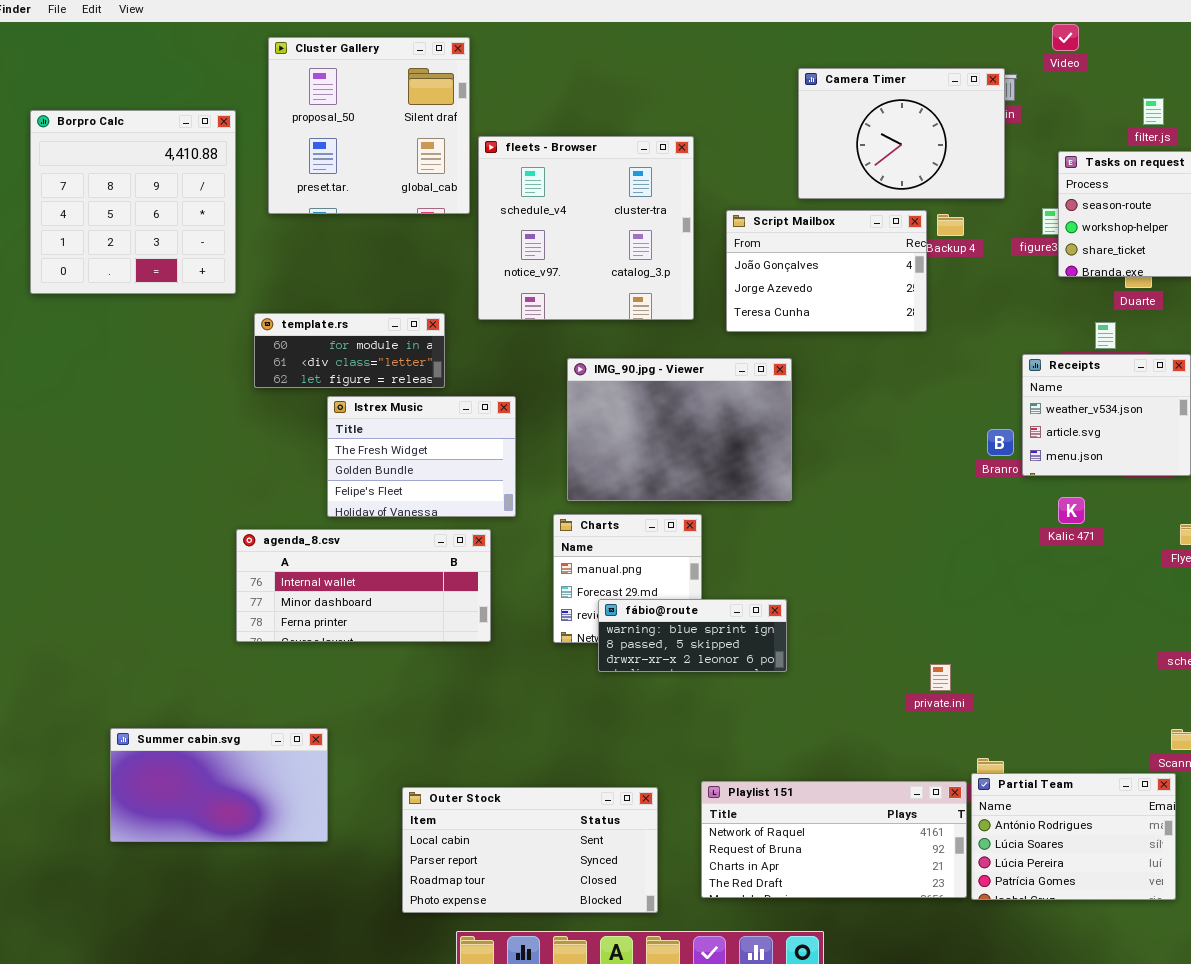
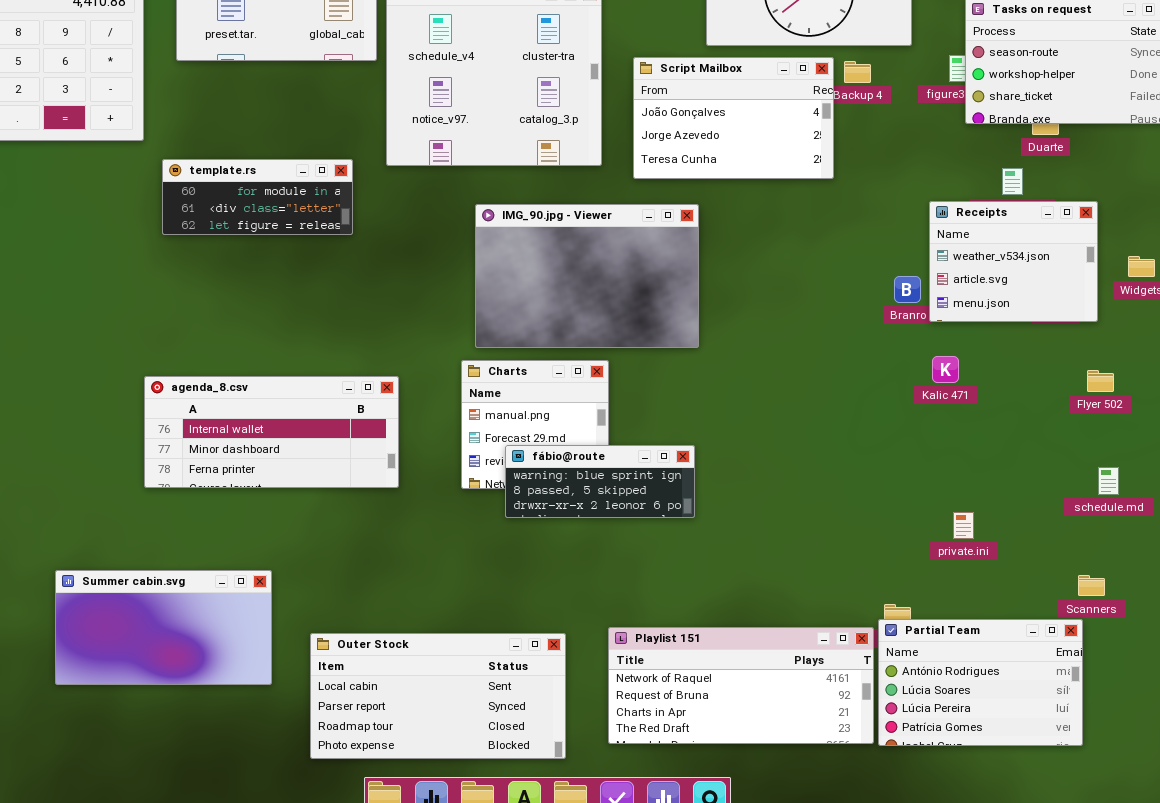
Istrex Music: [327,396,516,517] -> none, closed
Kalic 471: [1058,497,1085,524] -> [932,356,959,383], moved
private.ini: [930,664,951,691] -> [953,512,974,539], moved
Summer cabin.svg: [110,728,328,842] -> [55,570,272,685], moved

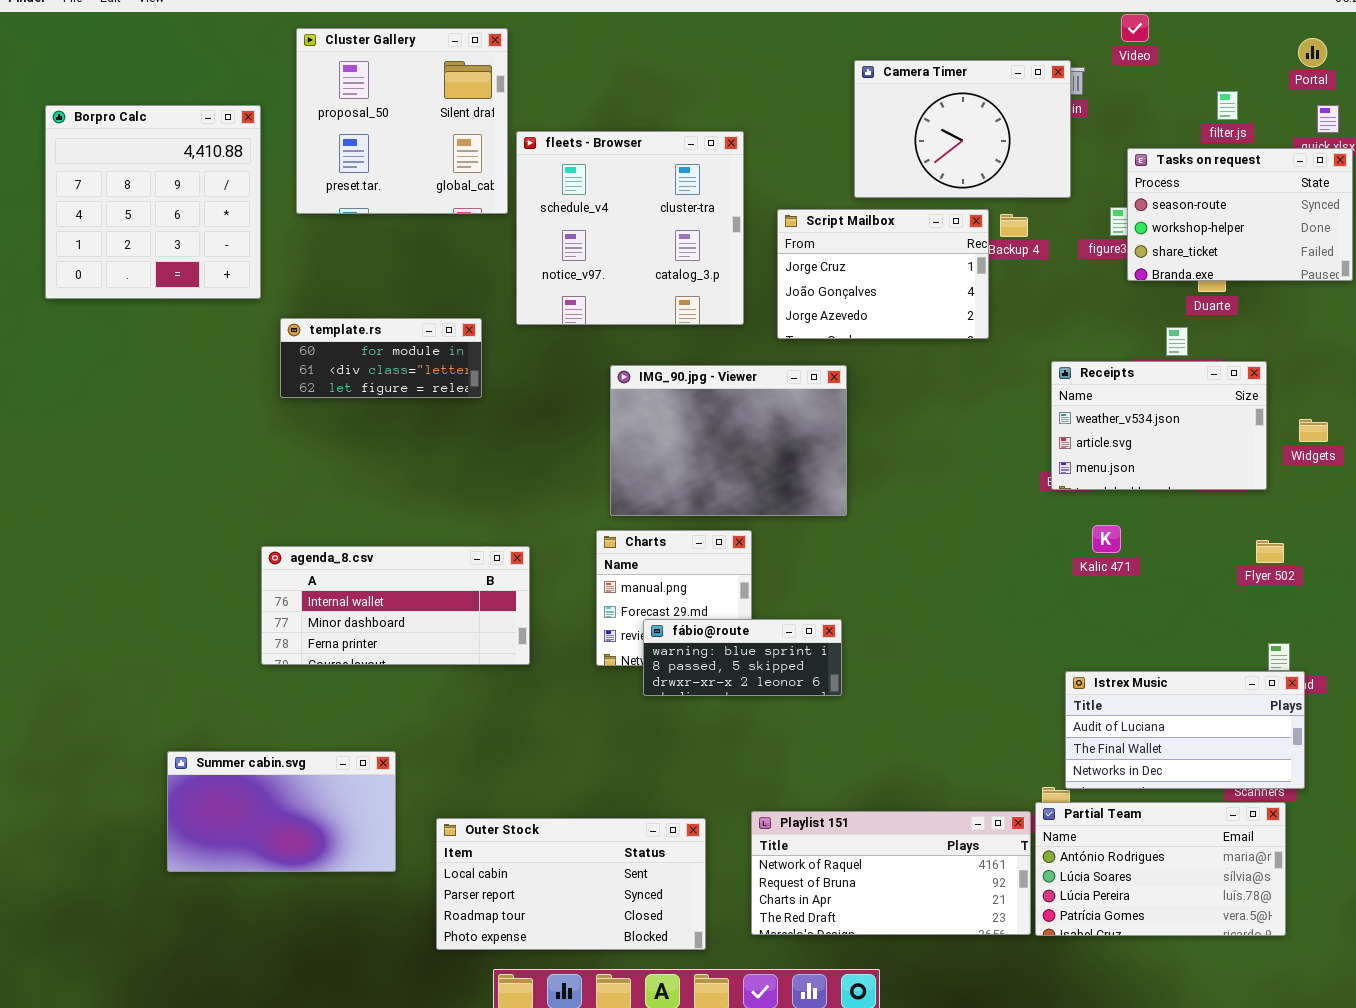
Script Mailbox: [633,57,834,179] -> [777,209,989,339], scrolled up 1 row
Receipts: [929,201,1098,322] -> [1051,361,1267,490], resized
Istrex Music: none -> [1065,671,1305,789], opened
Partial Team: [878,619,1083,746] -> [1035,802,1286,936], resized

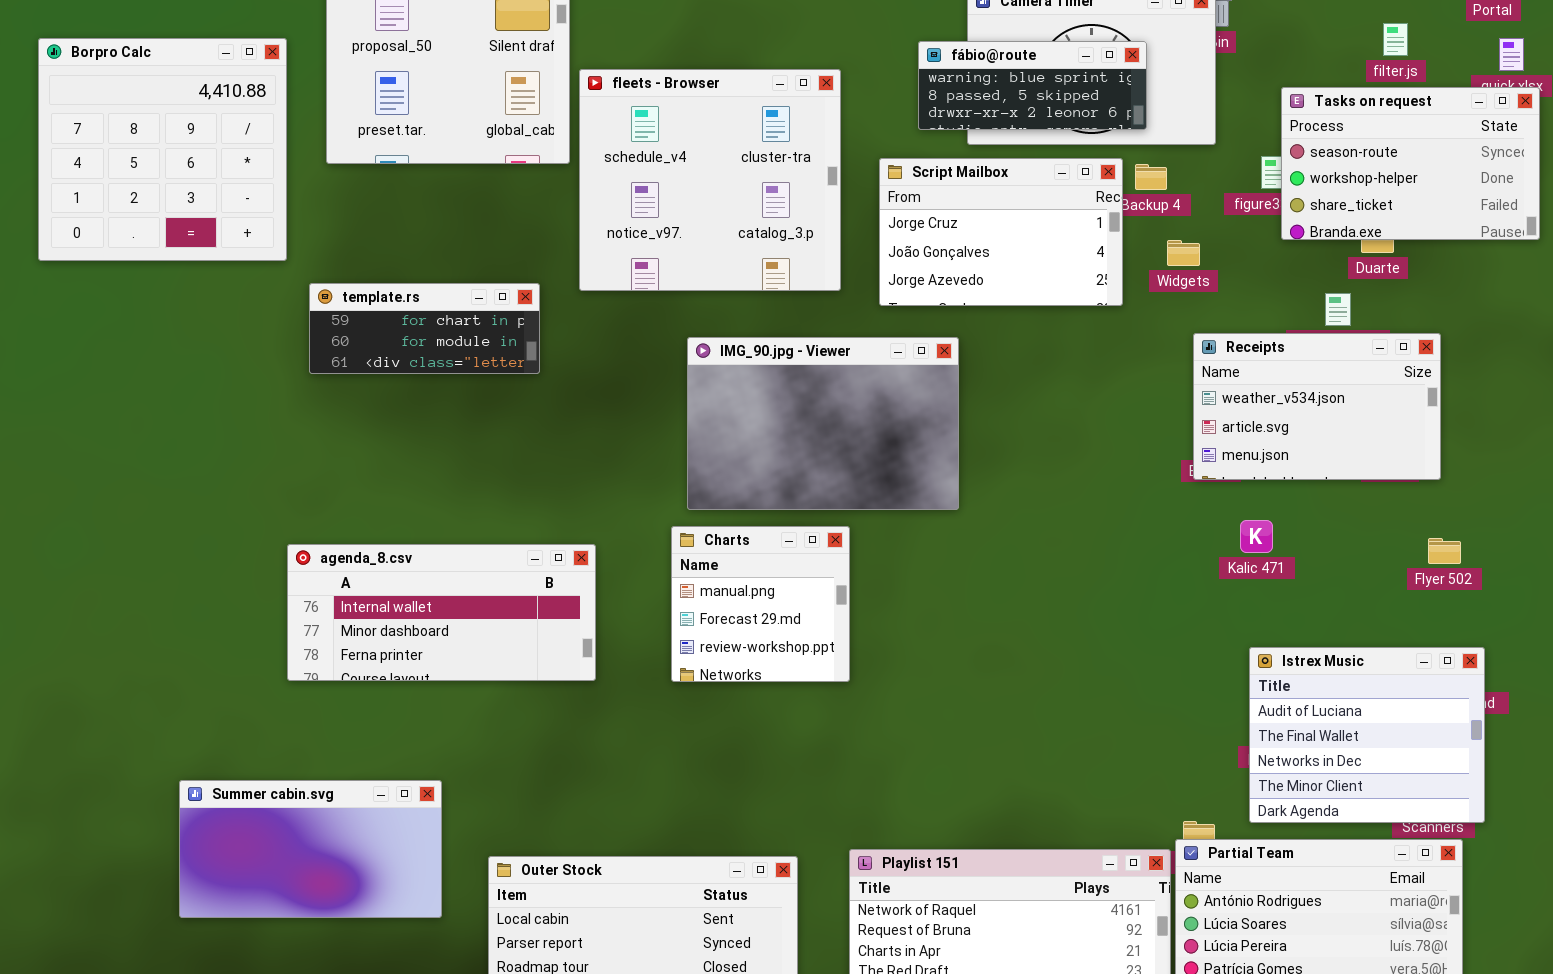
template.rs: [280,318,482,398] -> [309,283,540,374], scrolled up 1 row
Widgets: [1299,419,1328,442] -> [1167,240,1200,266], moved
fábio@route: [643,619,842,696] -> [918,41,1147,130], moved
Istrex Music: [1065,671,1305,789] -> [1249,647,1485,823], resized

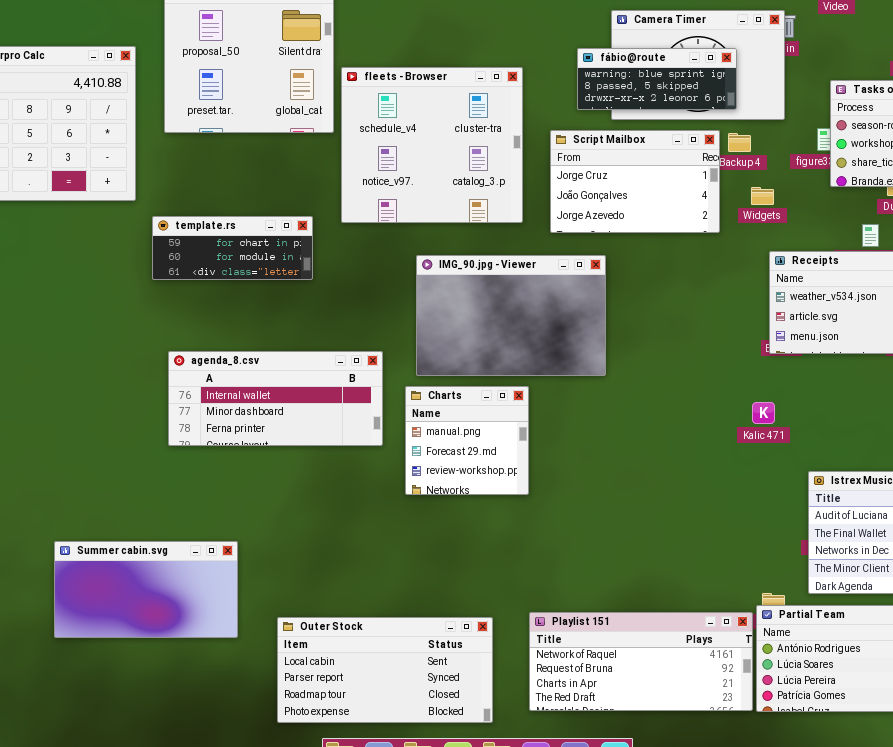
Kalic 471: [1240,520,1273,553] -> [752,402,775,424], moved
agenda_8.csv: [287,544,596,681] -> [168,351,383,446], moved
Summer cabin.svg: [179,780,442,918] -> [54,541,238,638], moved

